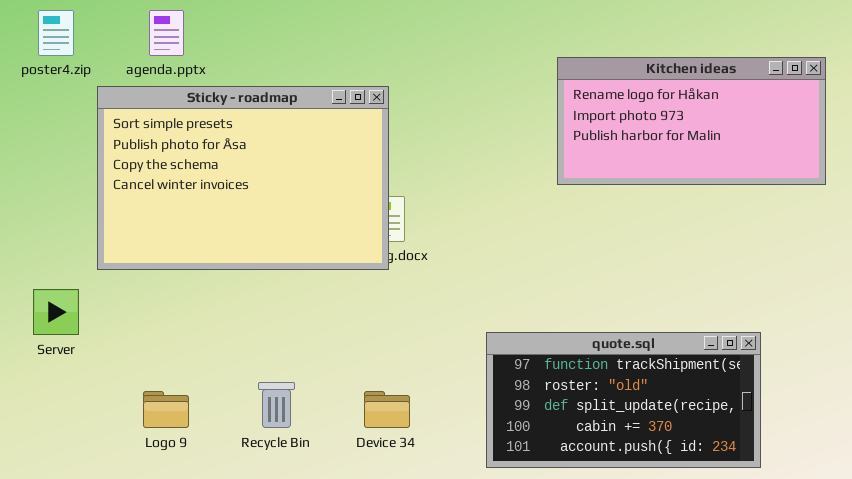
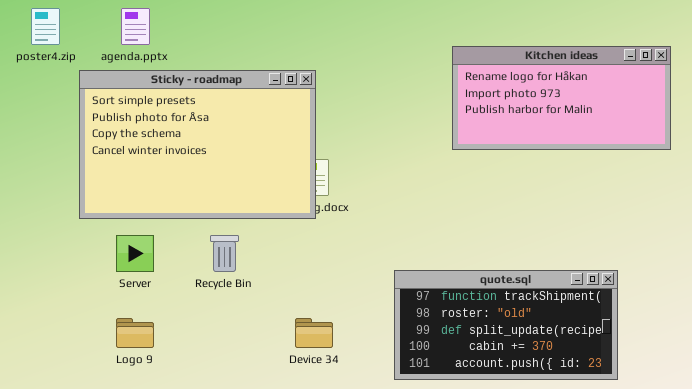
Server: [33,289,79,335] -> [116,235,154,272], moved
Recycle Bin: [258,382,295,428] -> [210,235,239,272], moved

